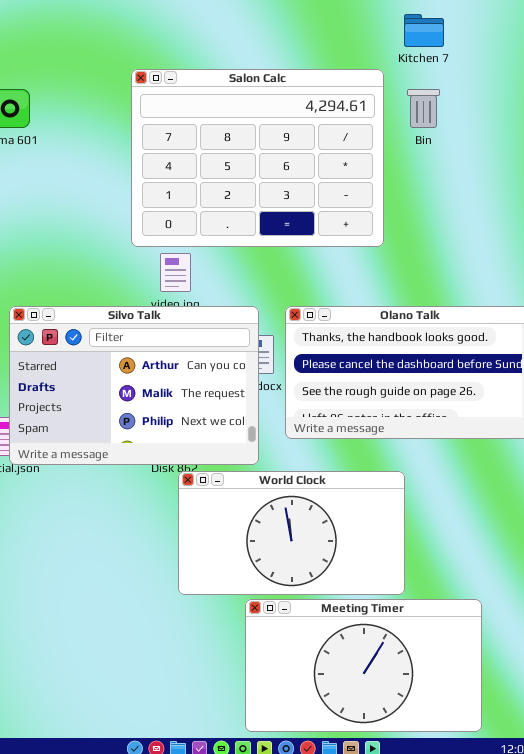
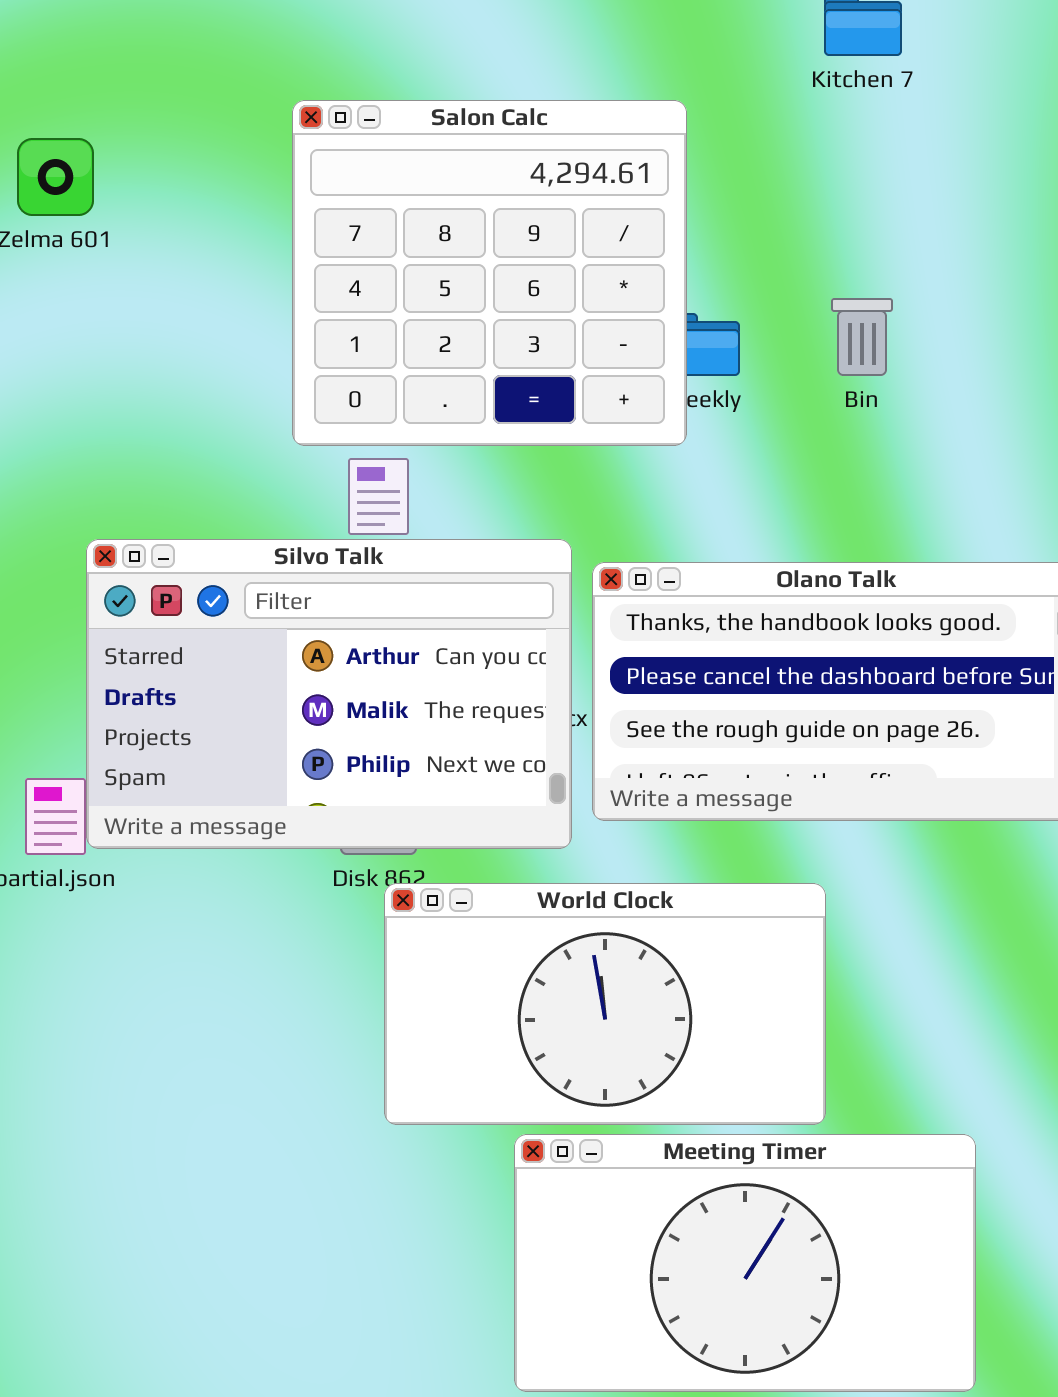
Salon Calc: [131,69,384,247] -> [292,100,687,446], resized
Bin: [407,89,440,128] -> [831,298,893,376], moved
Silvo Talk: [9,306,259,465] -> [86,539,572,849], moved

